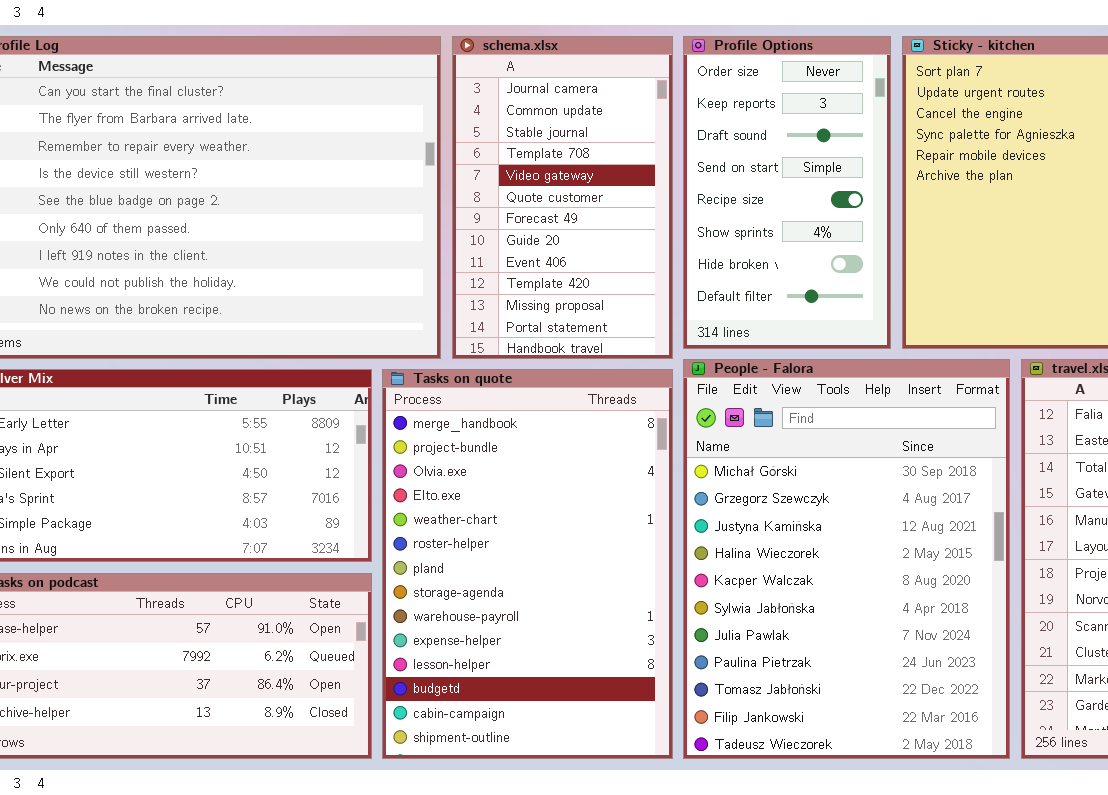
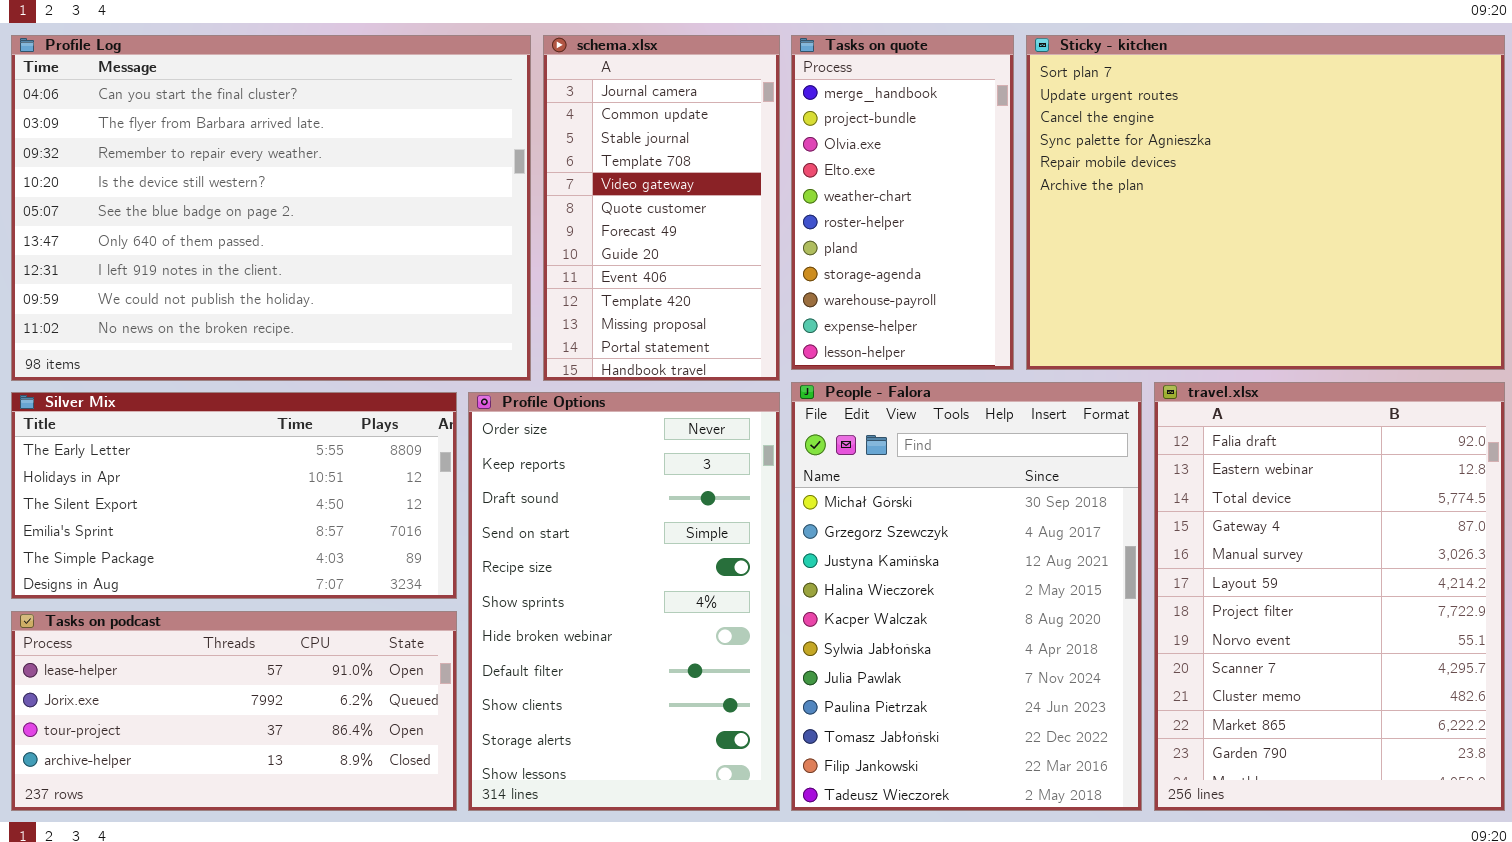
Profile Options: [683,36,891,349] -> [468,392,780,811], moved, resized
Tasks on quote: [382,369,673,759] -> [791,35,1014,370], moved, resized

